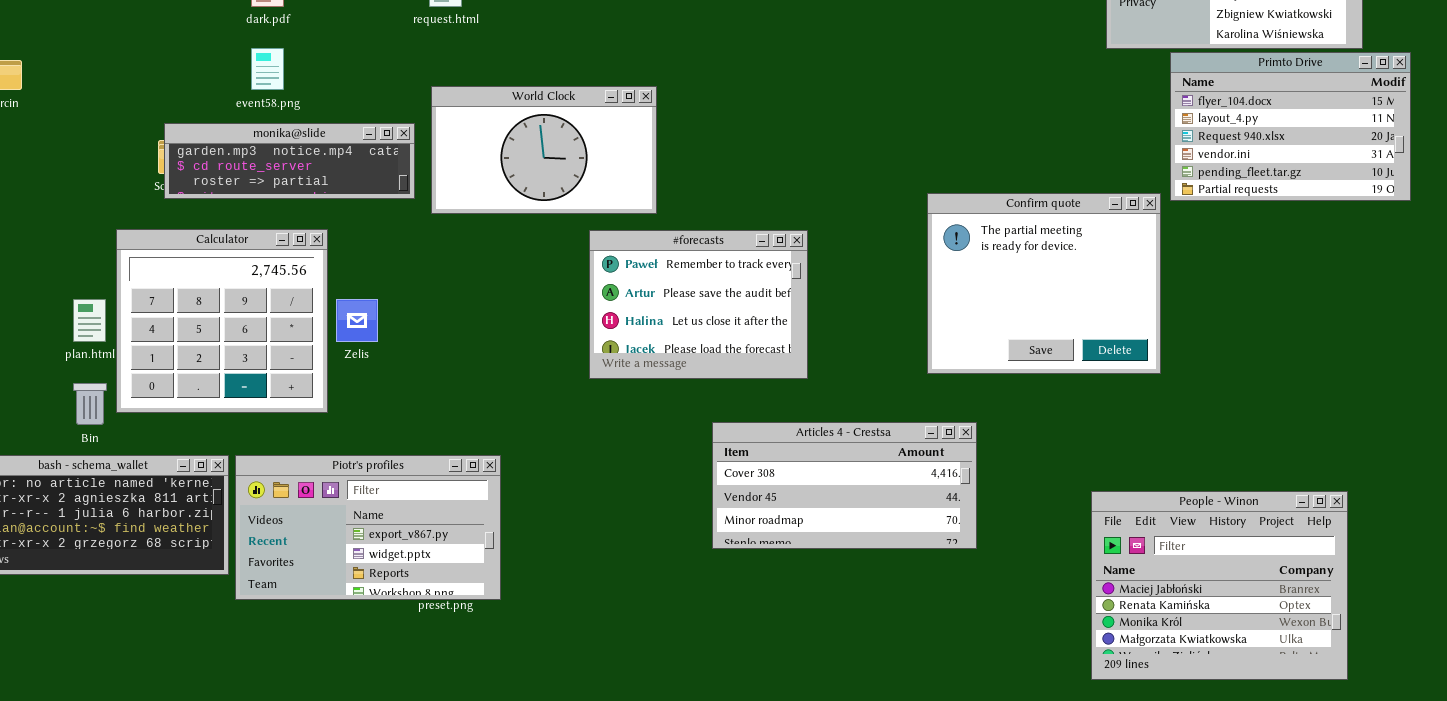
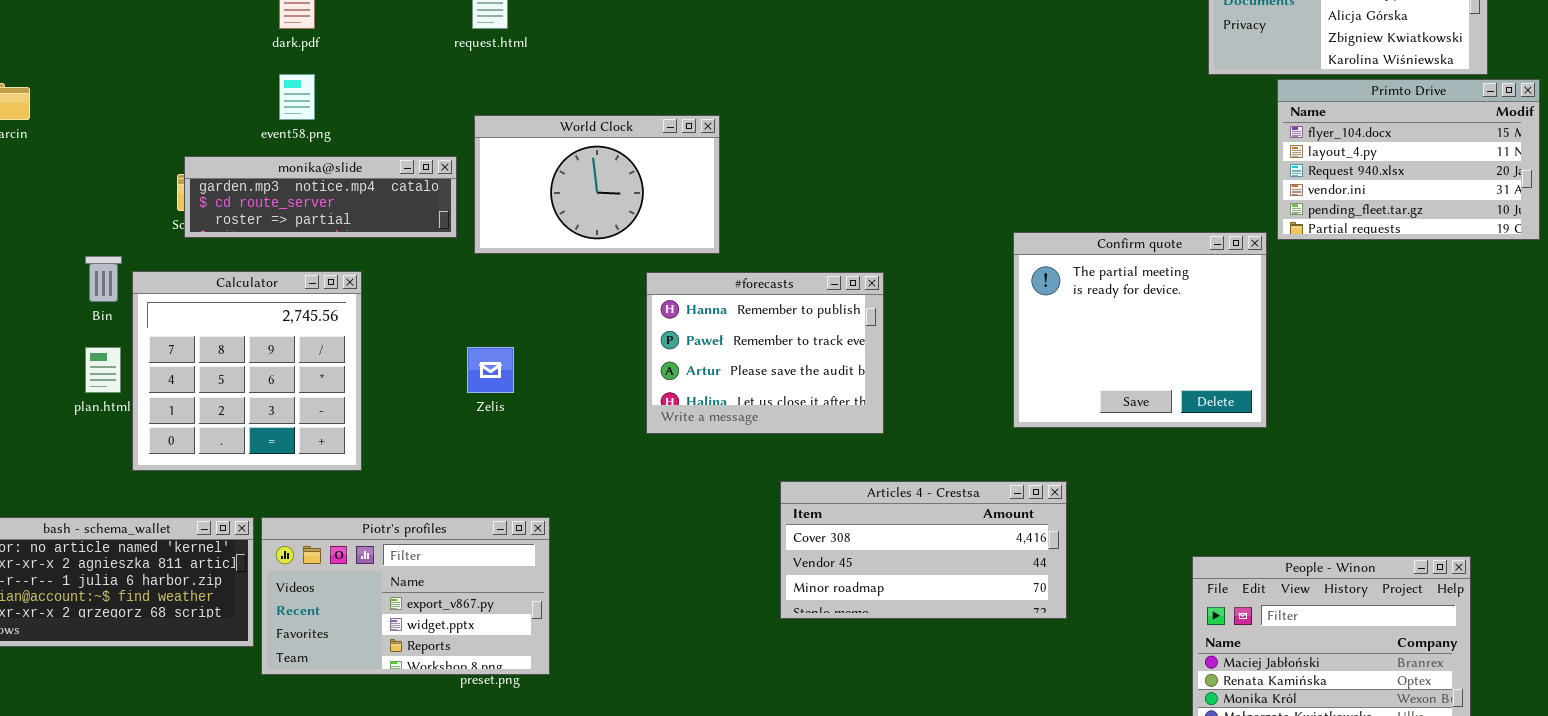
#forecasts: [589,230,808,379] -> [646,272,884,434], scrolled up 1 row
Zelis: [336,299,378,342] -> [467,347,514,393], moved
Bin: [73,383,107,425] -> [85,256,122,302], moved

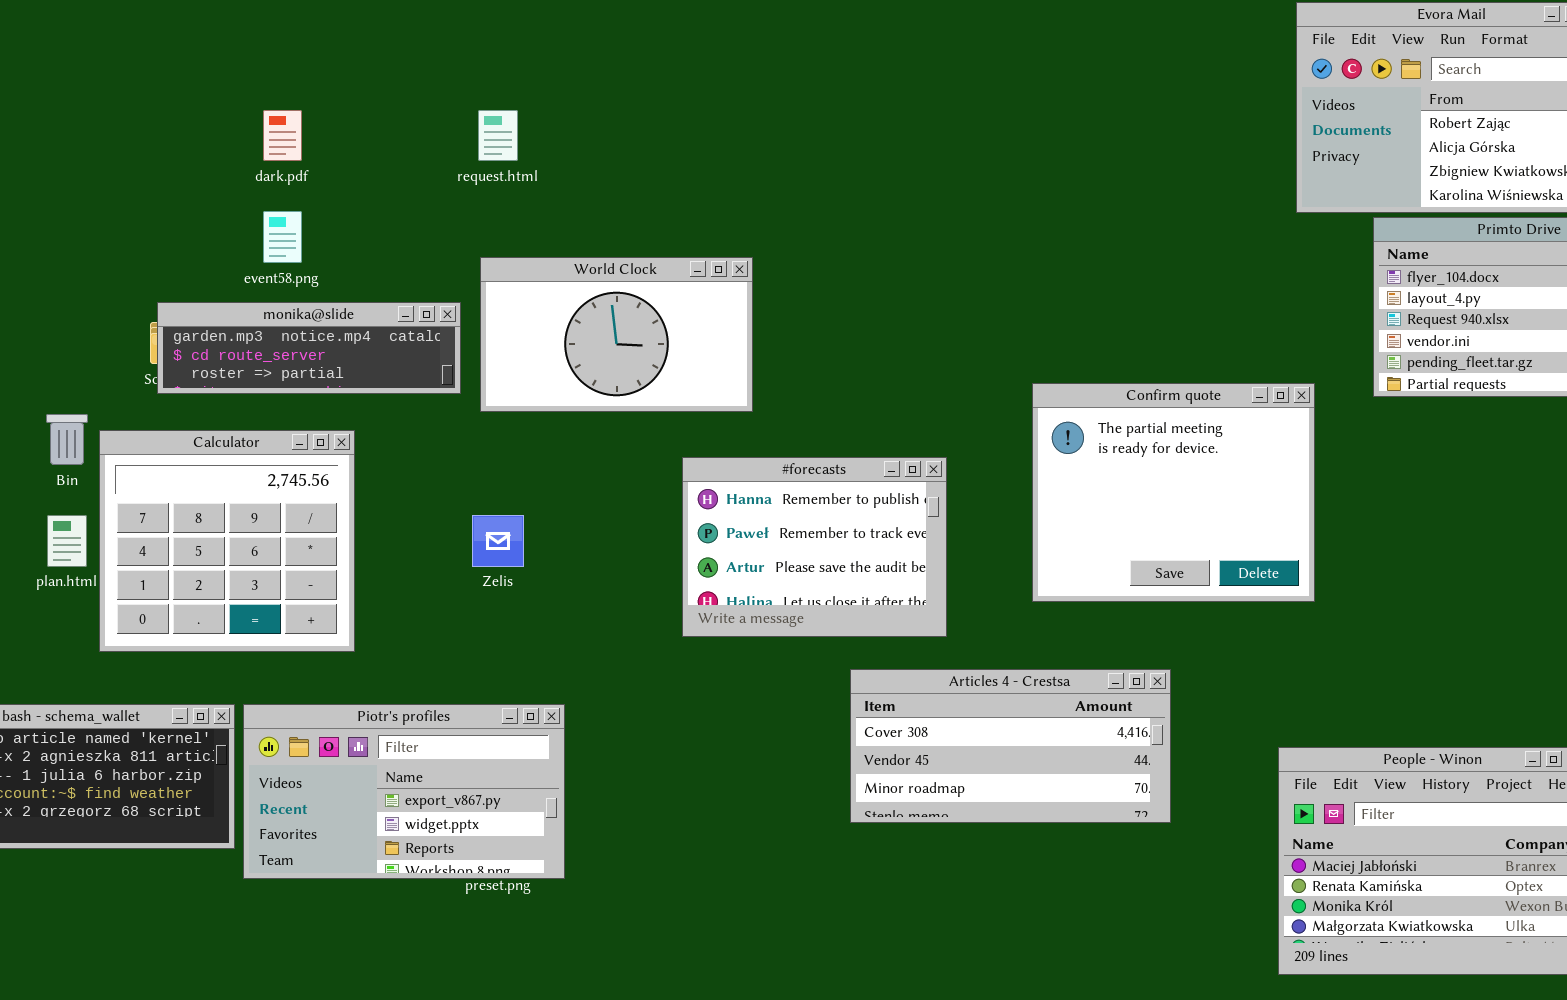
Confirm quote: [1013,232,1267,428] -> [1032,383,1315,602], moved
#forecasts: [646,272,884,434] -> [682,457,947,637], moved
Articles 4 - Crestsa: [780,481,1067,619] -> [850,669,1171,823], moved

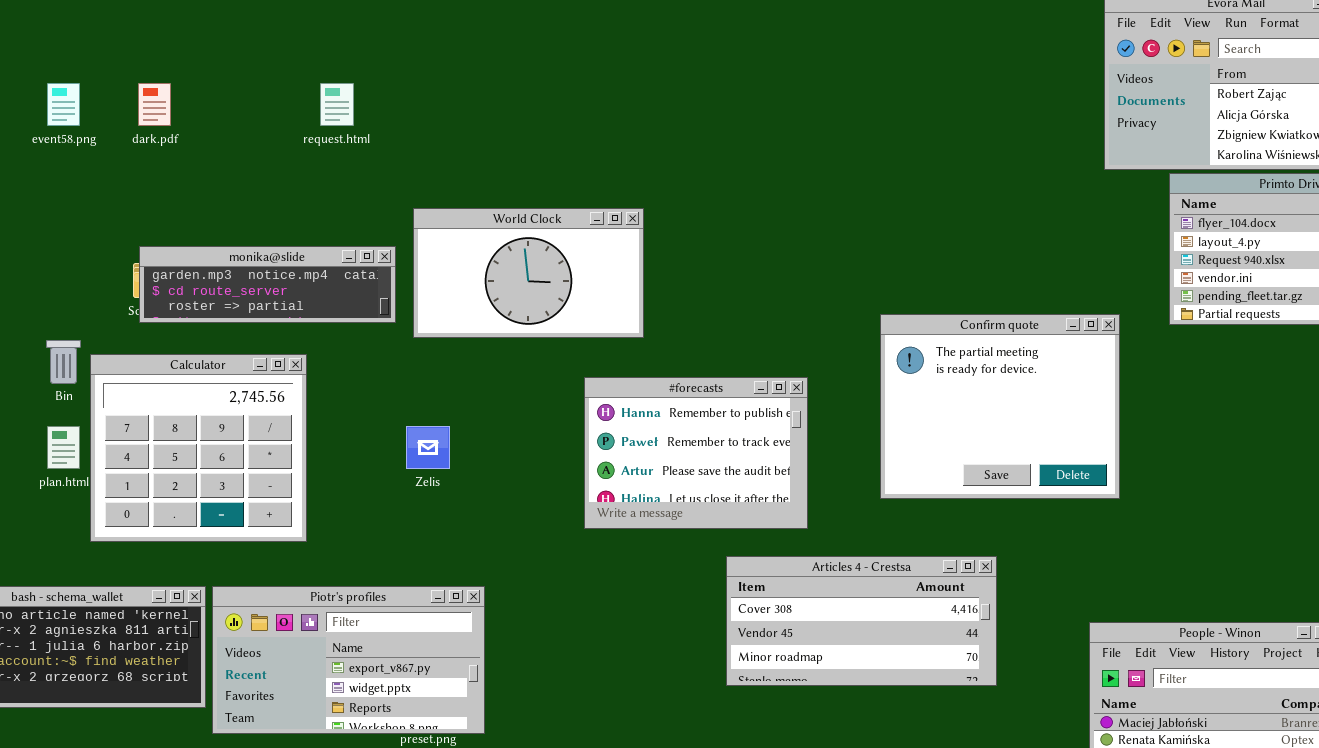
dark.pdf: [263,110,302,161] -> [138,83,171,126], moved
request.html: [478,110,518,161] -> [320,83,354,126], moved
event58.png: [263,211,302,263] -> [47,83,80,126], moved

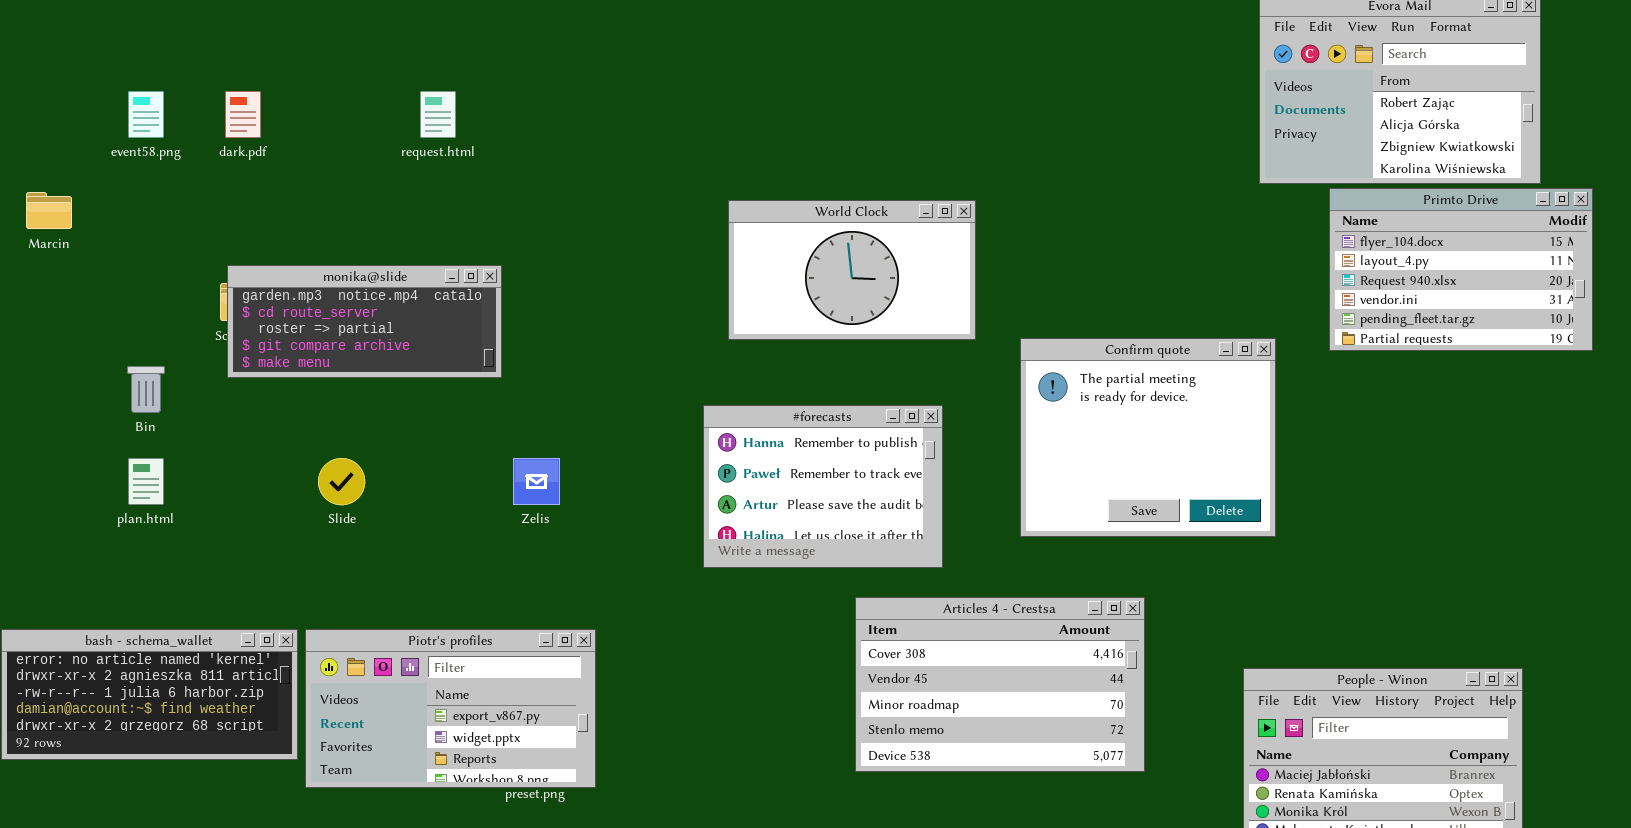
World Clock: [413,208,644,338] -> [728,200,976,340], moved
monika@slide: [139,246,396,323] -> [227,265,502,378], resized
Calculator: [90,354,307,542] -> none, closed
Articles 4 - Crestsa: [726,556,997,686] -> [855,597,1145,772], resized

